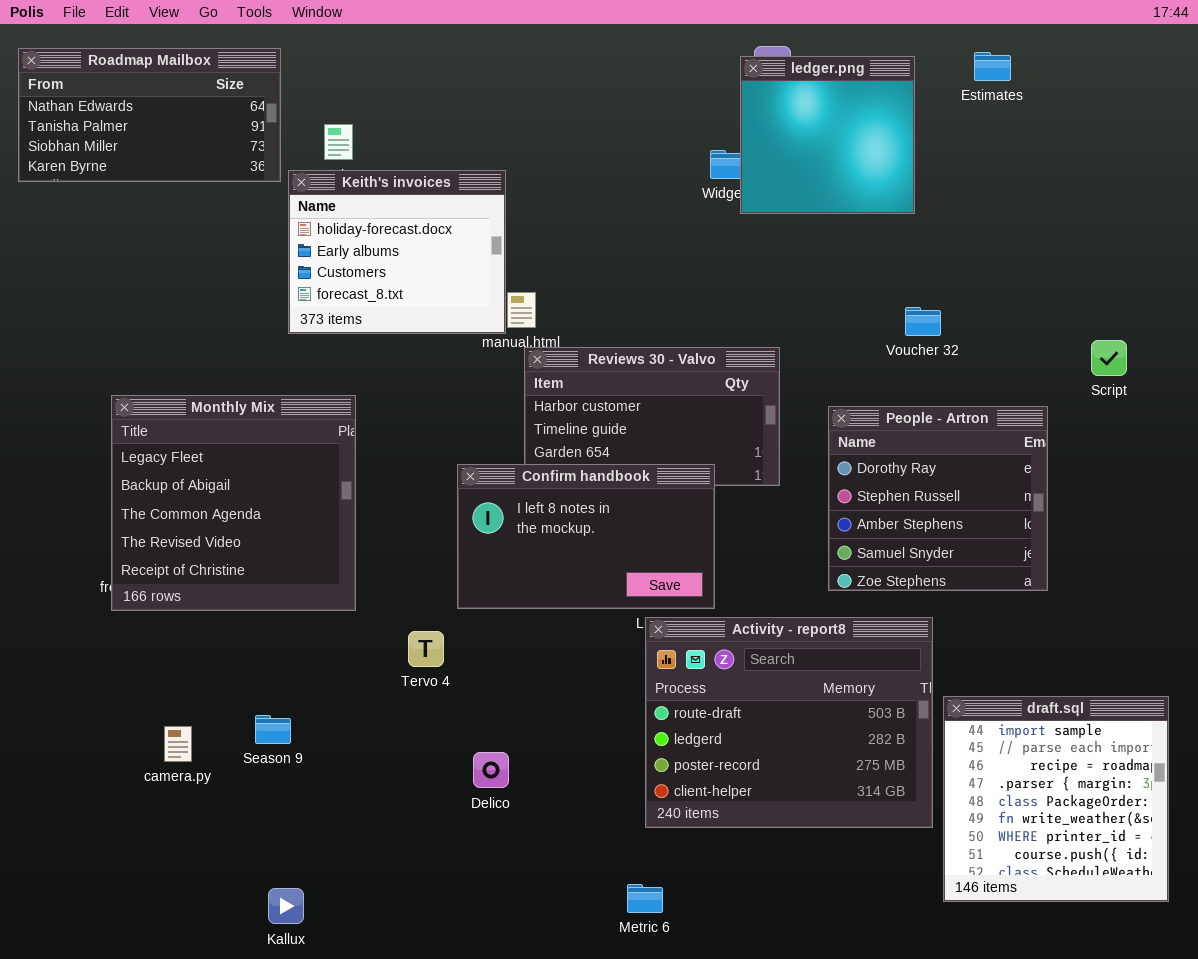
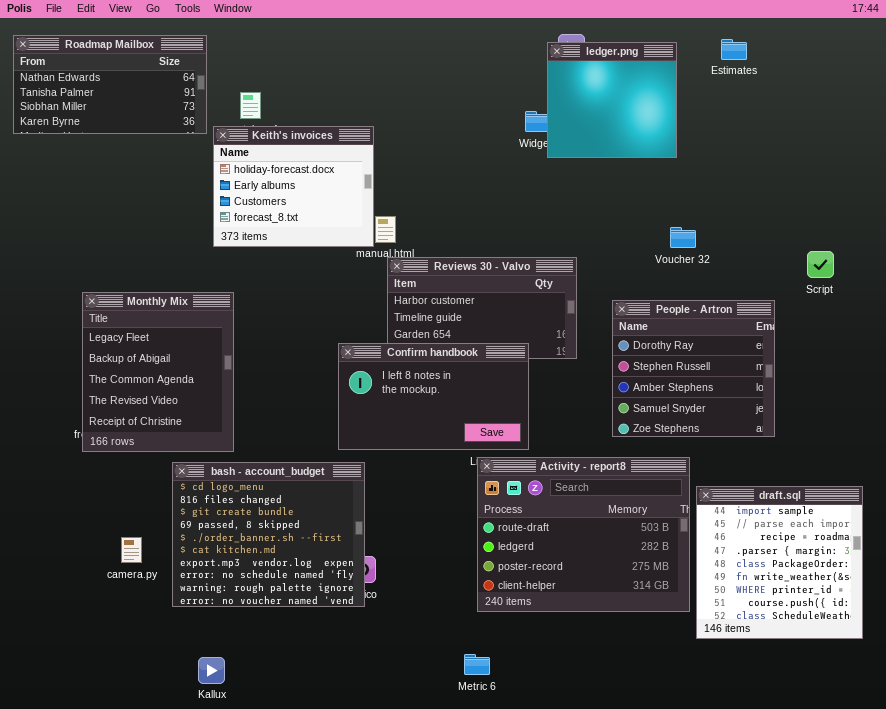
Monthly Mix: [111,395,356,611] -> [82,292,234,452], resized
bash - account_budget: none -> [172,462,365,607], opened
draft.sql: [943,696,1169,902] -> [696,486,863,639], moved

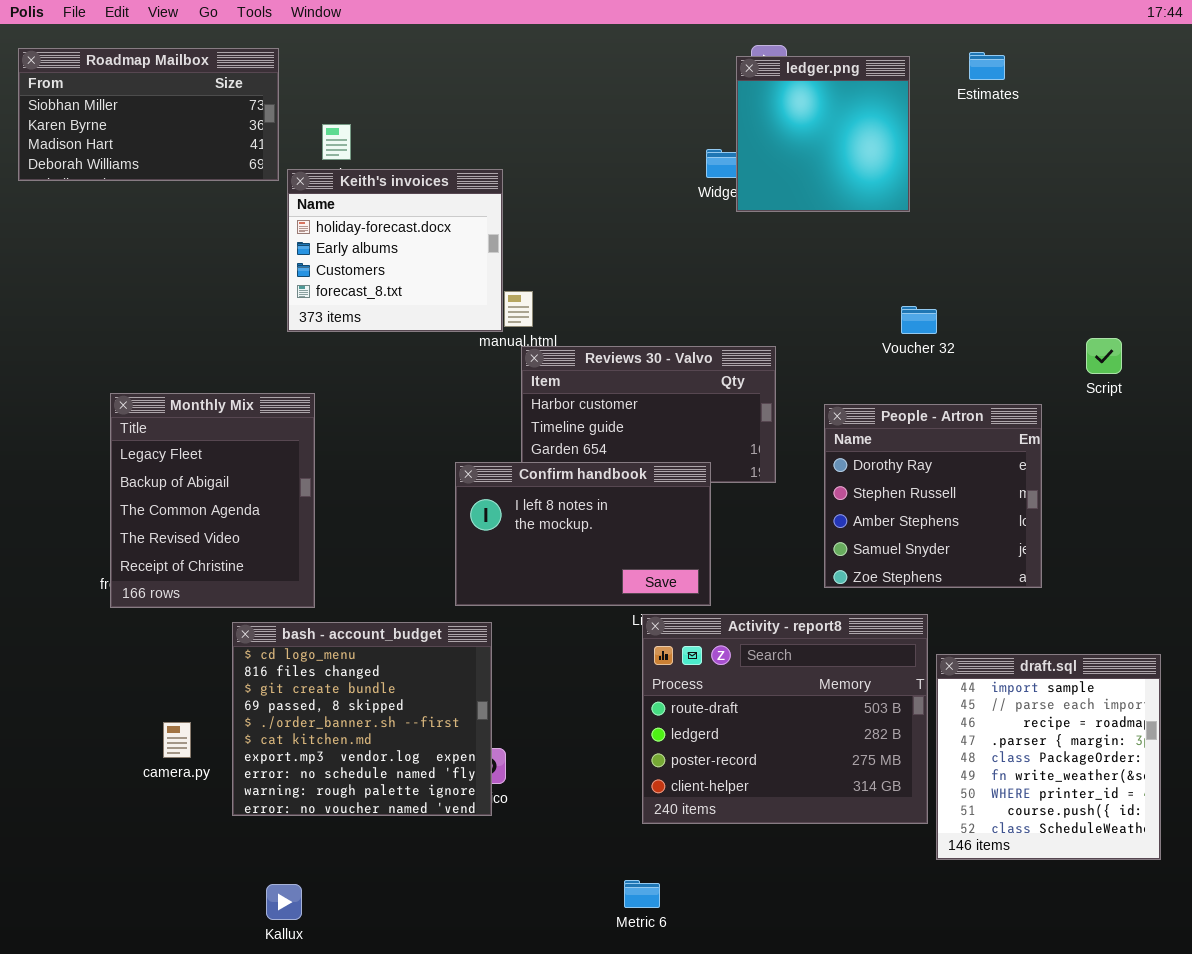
Roadmap Mailbox: [13,35,207,134] -> [18,48,279,181], scrolled down 2 rows

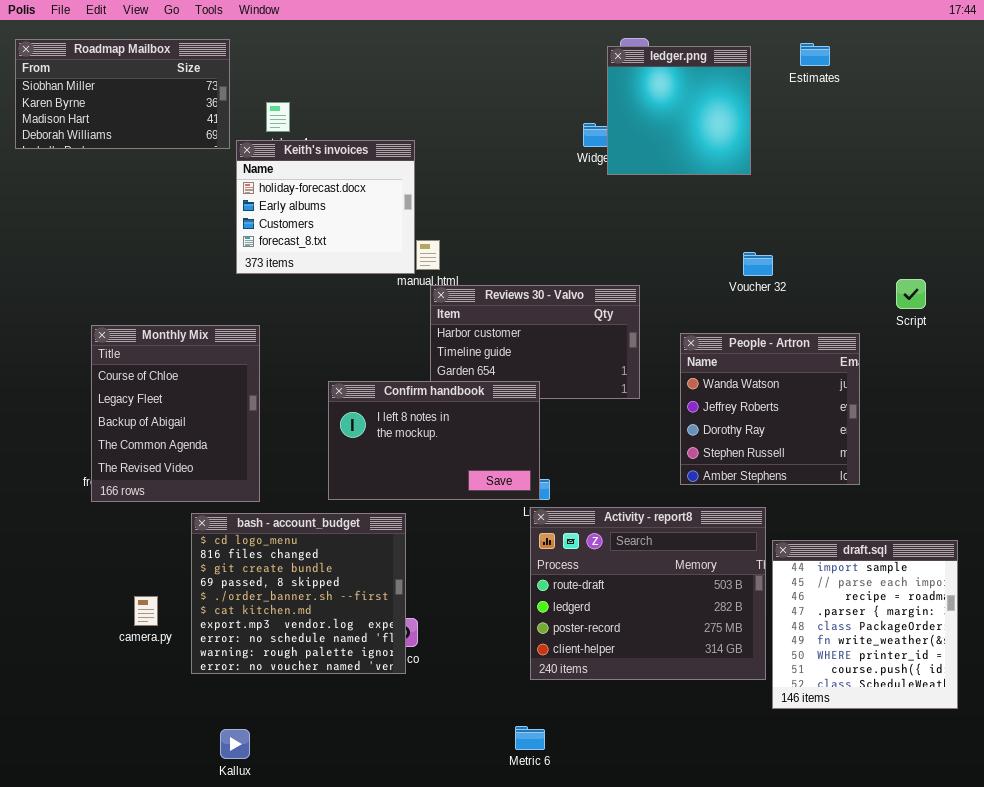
Monthly Mix: [110,393,315,608] -> [91,325,260,502], scrolled up 1 row
People - Artron: [824,404,1042,588] -> [680,333,860,485], scrolled up 2 rows
Confirm handbook: [455,462,711,606] -> [328,381,540,500], moved

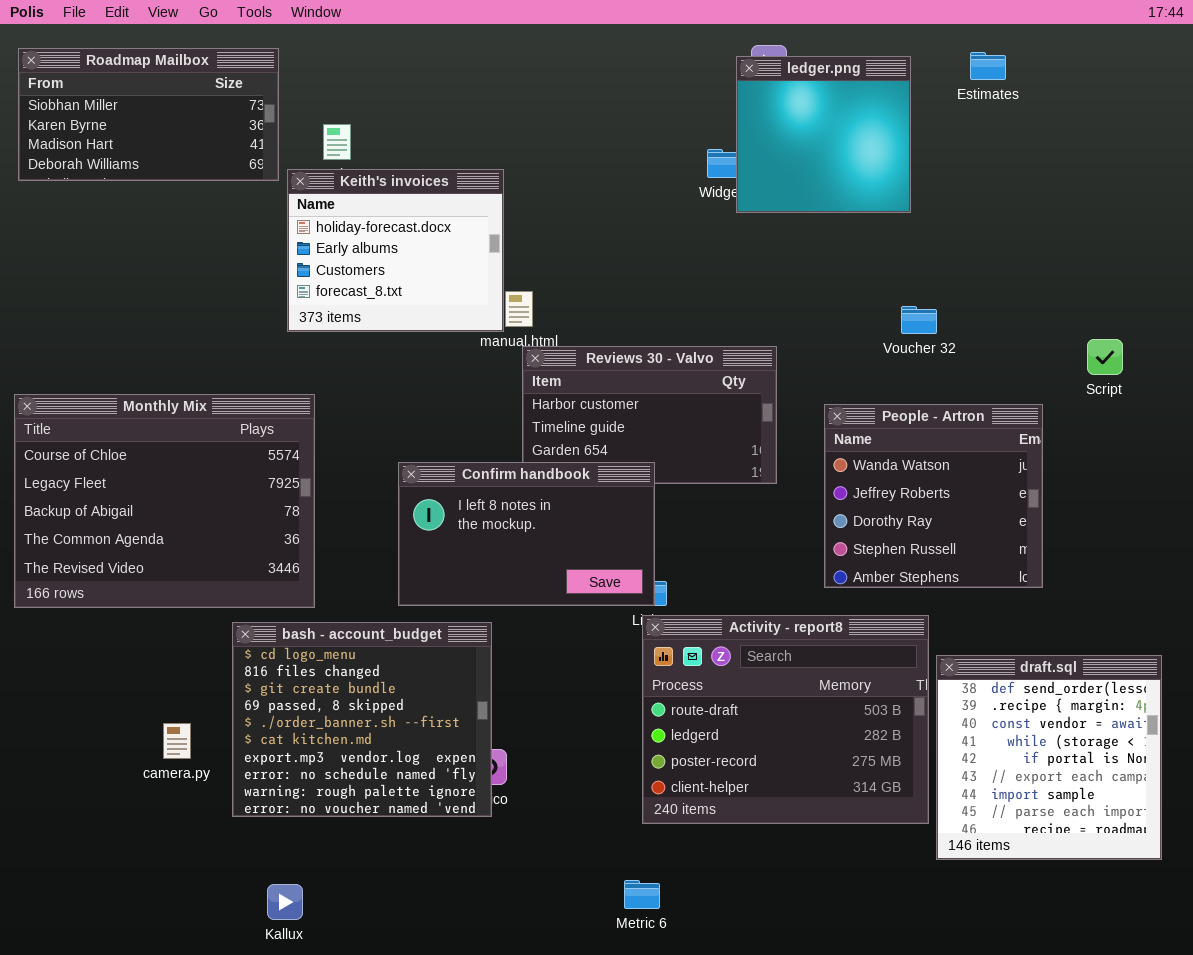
Monthly Mix: [91,325,260,502] -> [14,394,315,608], resized
draft.sql: [772,540,958,709] -> [936,655,1162,860], scrolled up 6 rows

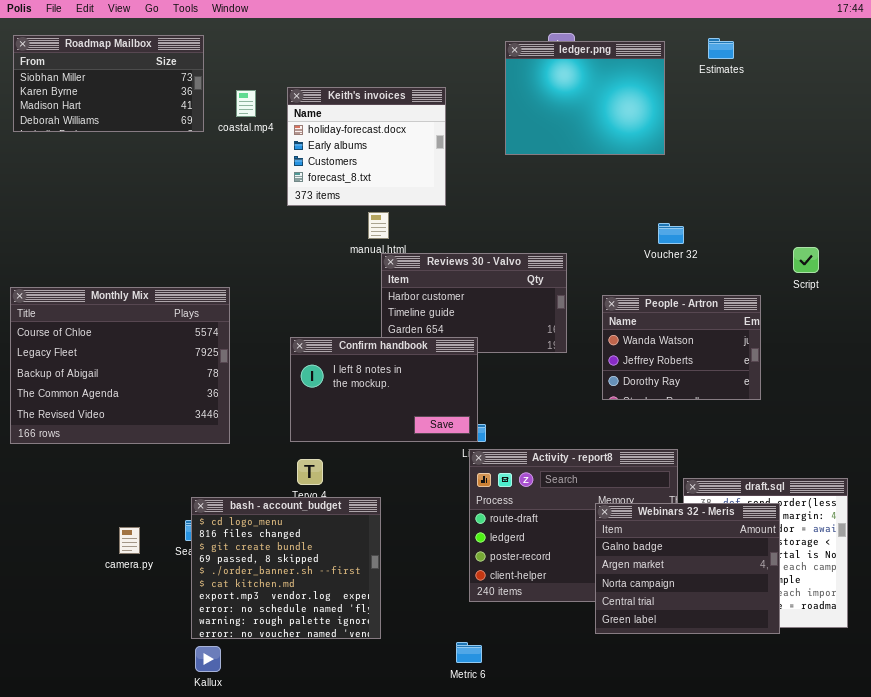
ledger.png: [736,56,911,213] -> [505,41,665,155], resized
Keith's invoices: [287,169,504,332] -> [287,87,446,206], moved
People - Artron: [824,404,1043,588] -> [602,295,761,400], resized
bash - account_budget: [232,622,492,817] -> [191,497,381,639], moved
Webinars 32 - Meris: none -> [595,503,780,634], opened

